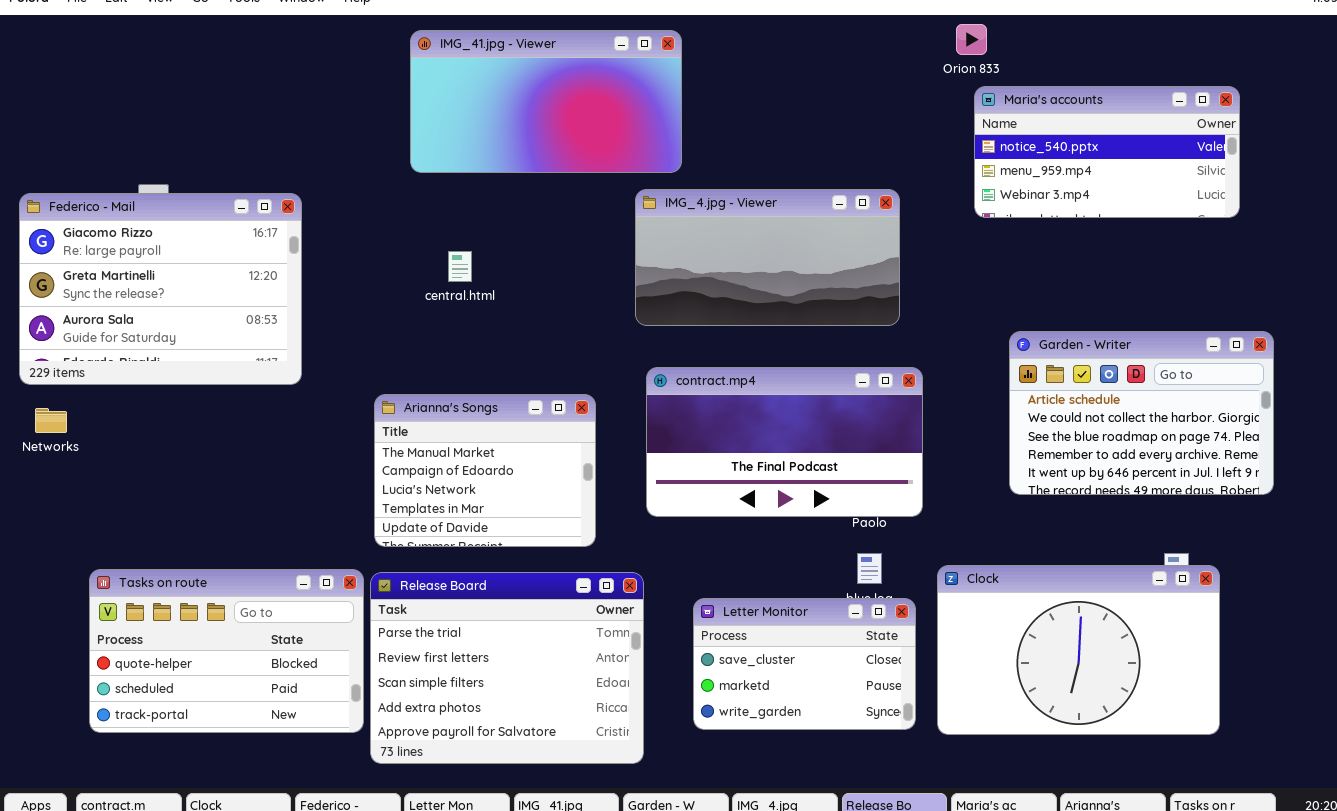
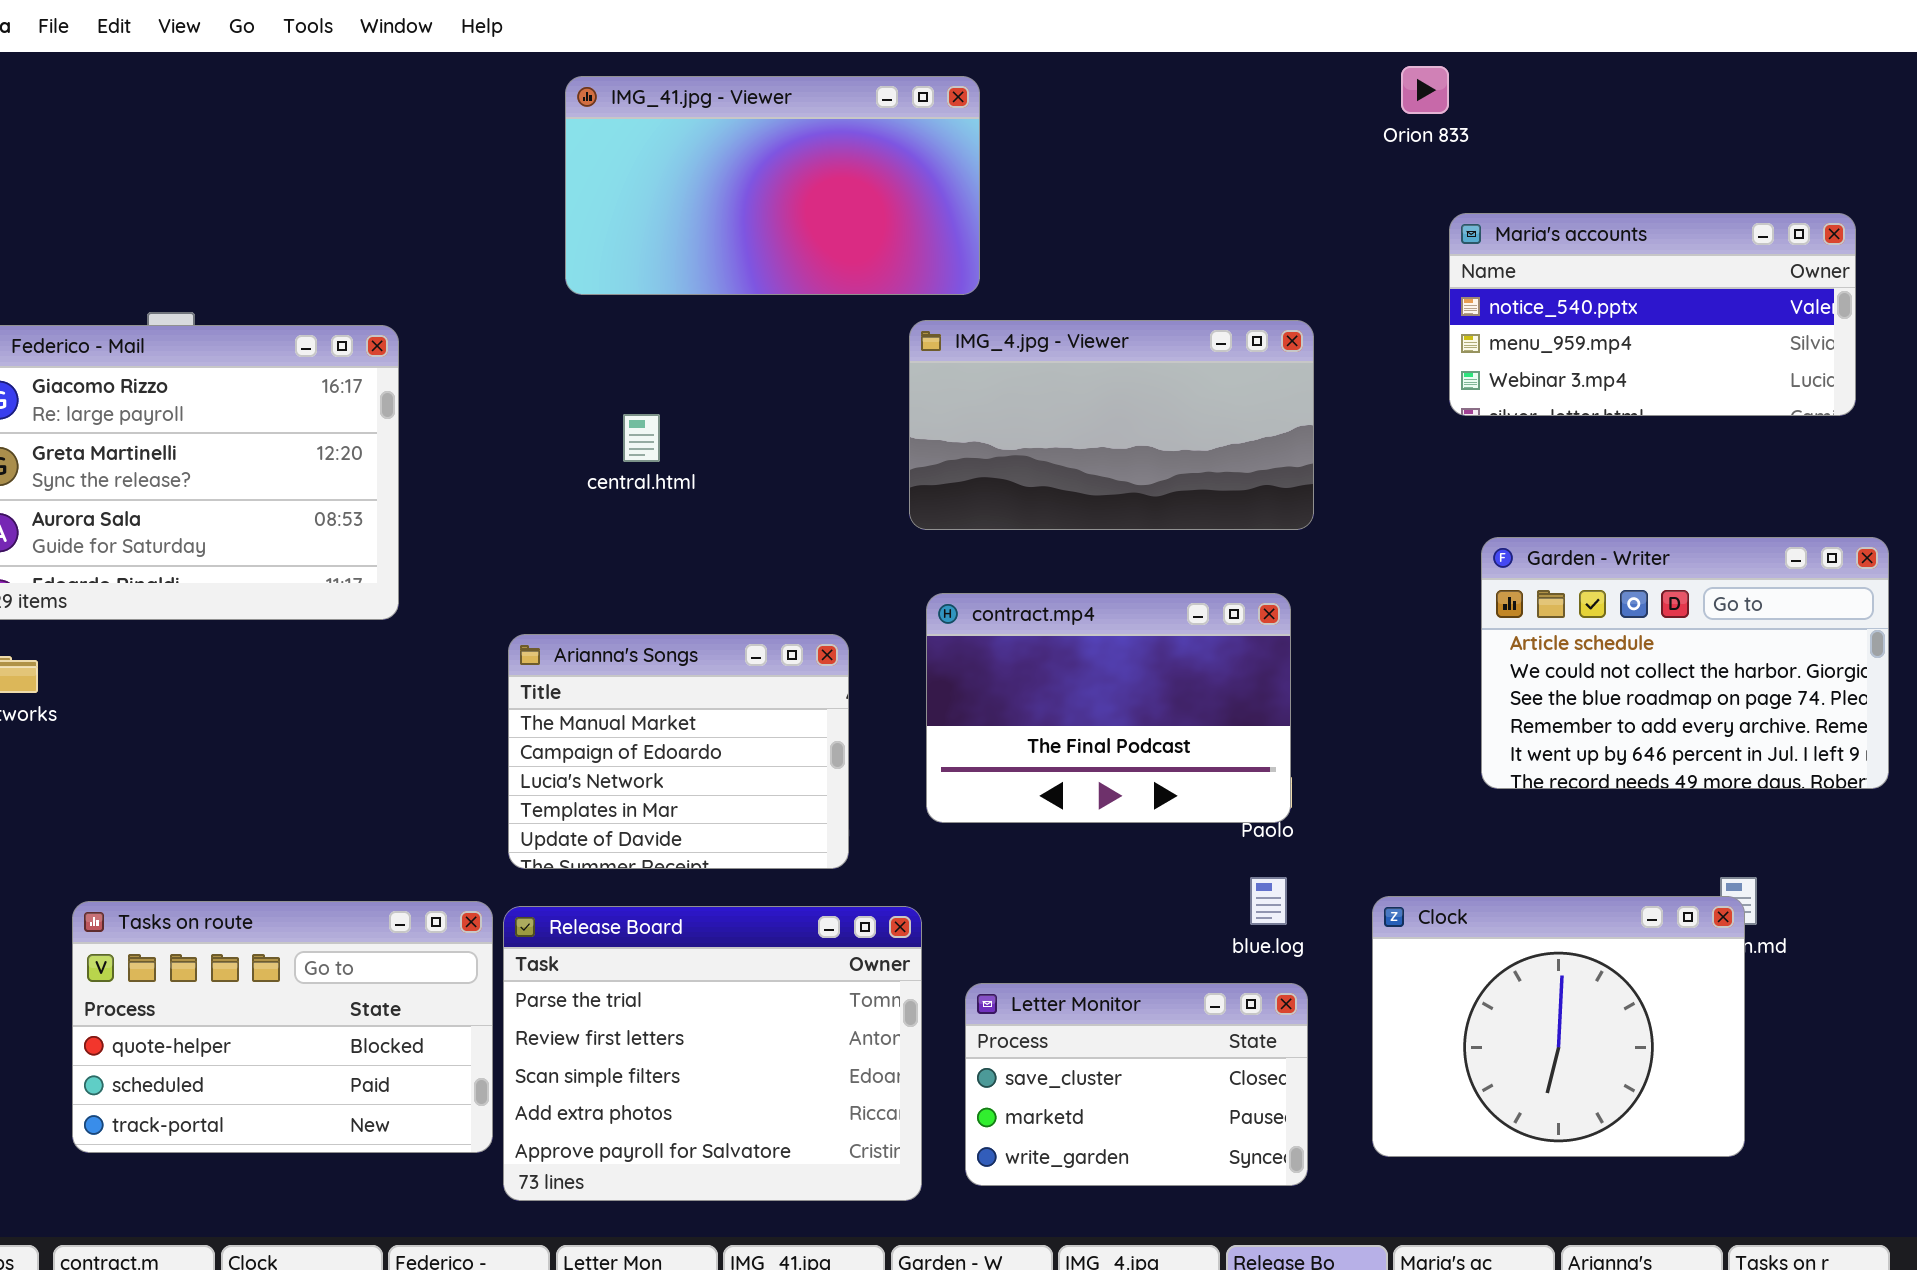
Maria's accounts: [974,86,1240,218] -> [1449,213,1856,416], moved
contract.mp4: [646,367,923,517] -> [926,593,1291,823], resized
Clock: [937,565,1220,735] -> [1372,896,1745,1157], resized
Letter Monitor: [693,598,916,730] -> [965,983,1308,1186], moved

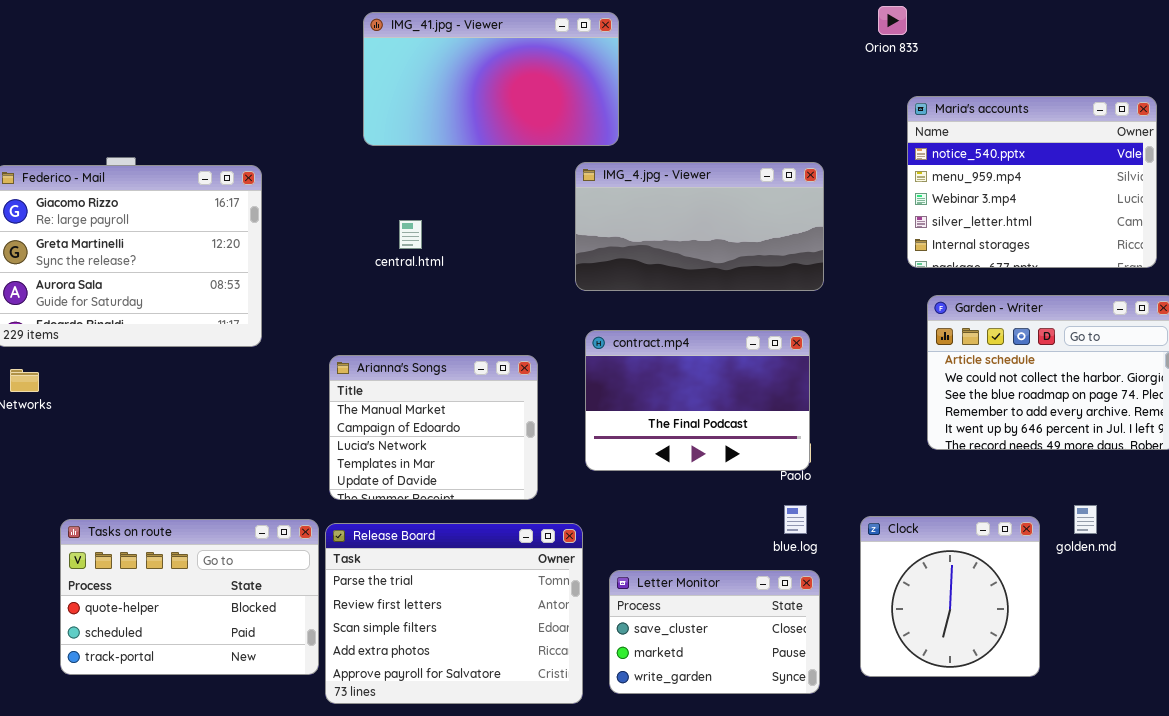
Maria's accounts: [1449,213,1856,416] -> [907,96,1157,268], resized
Clock: [1372,896,1745,1157] -> [860,516,1040,677], resized

